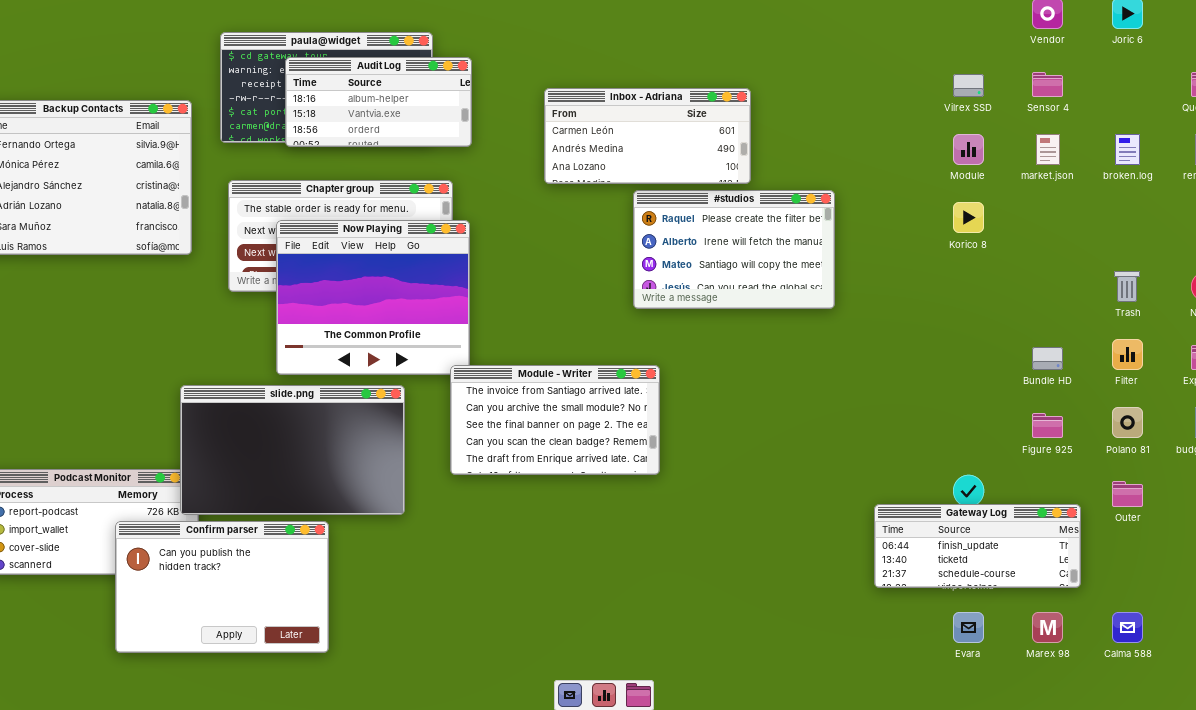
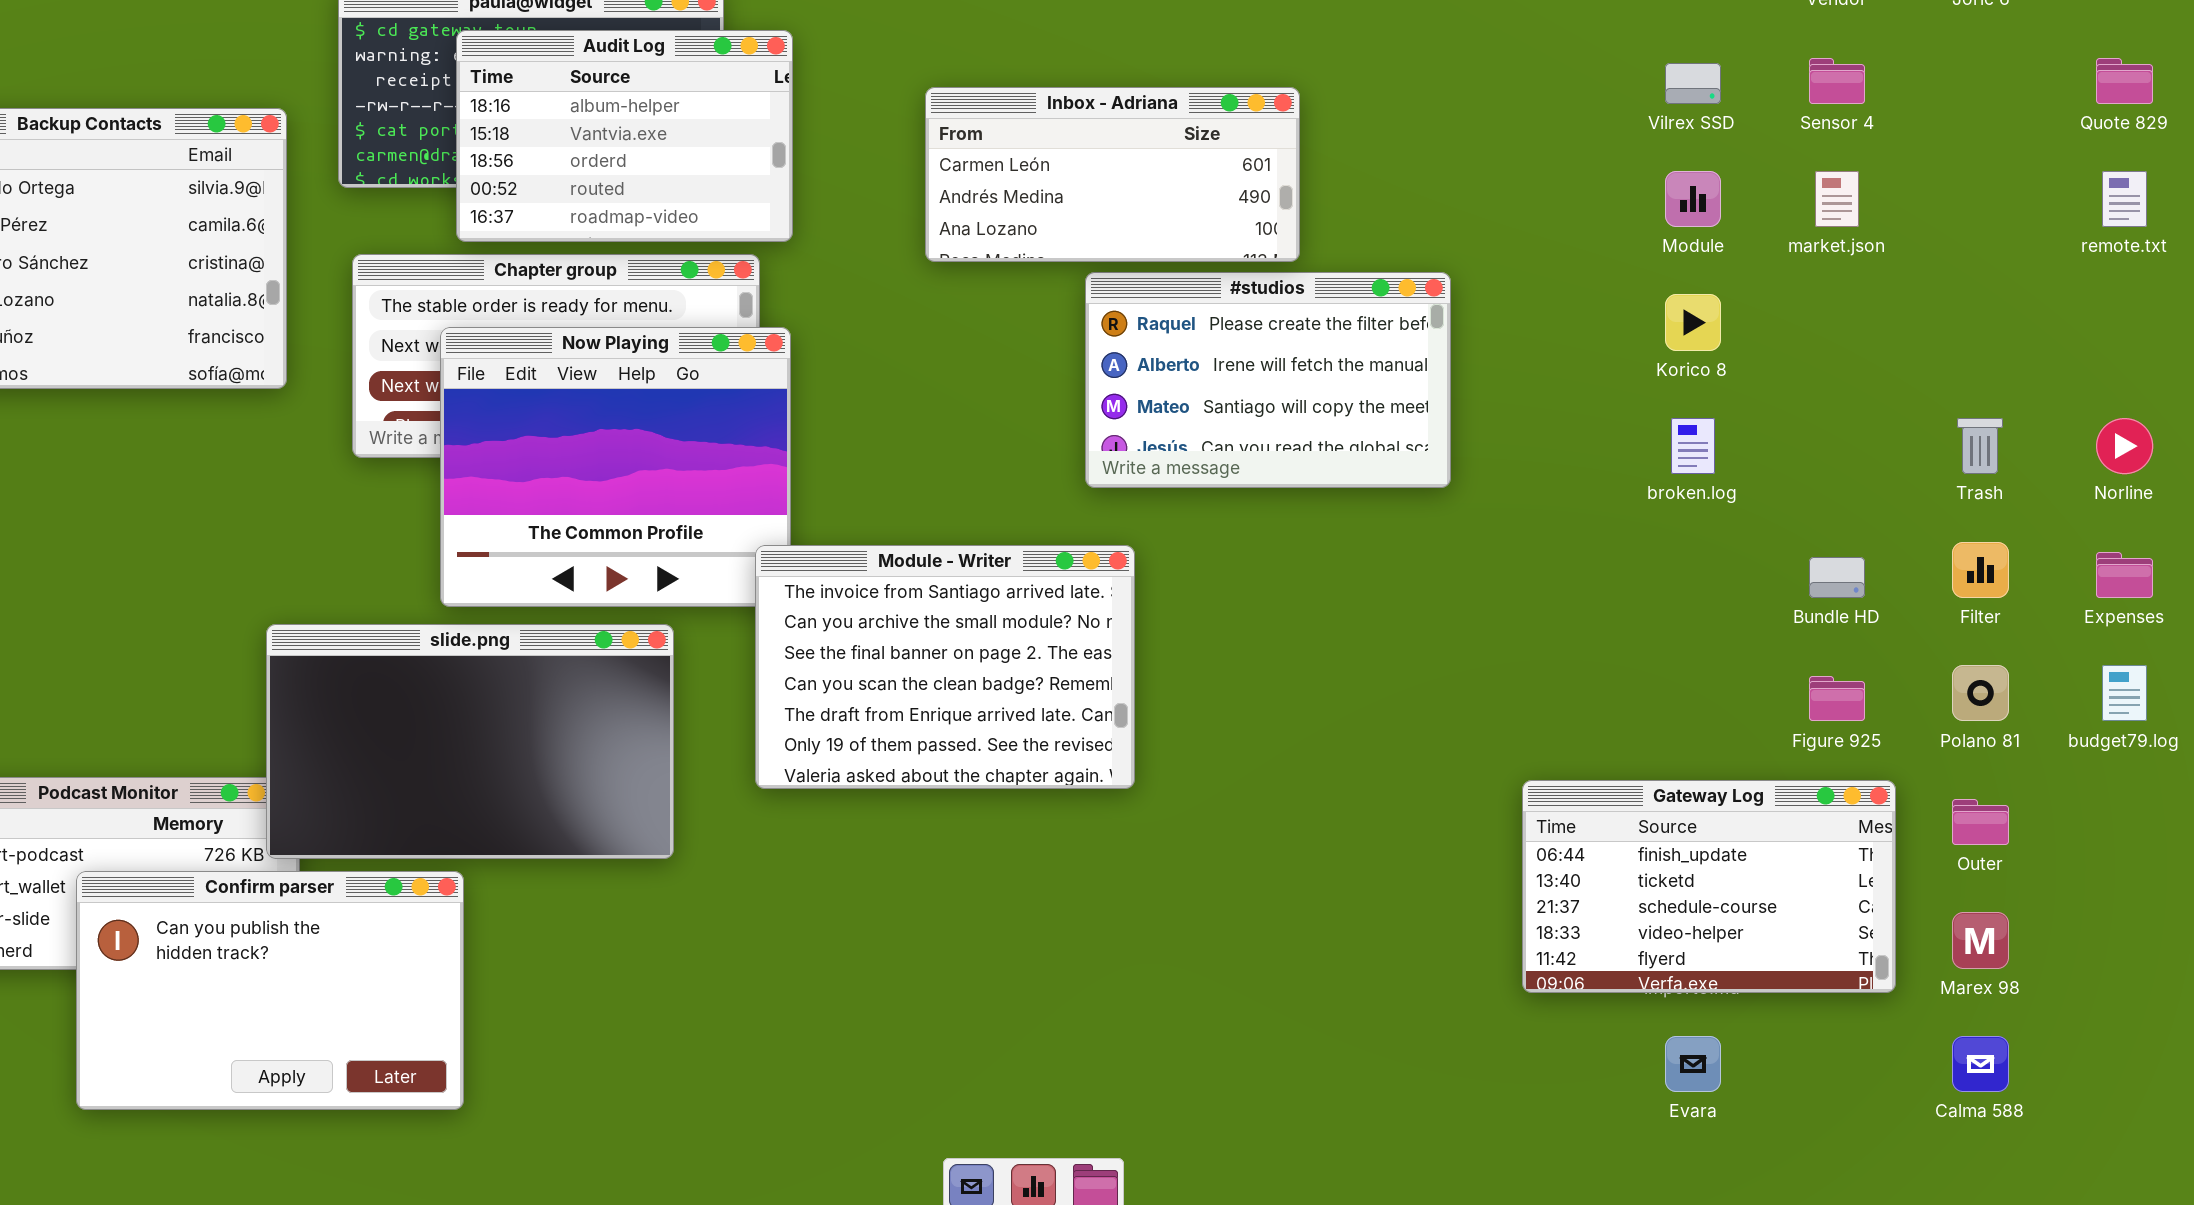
Audit Log: [285,57,472,147] -> [456,30,793,242], resized
broken.log: [1115,134,1140,165] -> [1671,418,1715,474], moved
Module - Writer: [450,365,660,475] -> [755,545,1135,789], resized
Gateway Log: [874,504,1081,588] -> [1522,780,1896,993], resized
Confirm parser: [115,521,329,653] -> [76,871,464,1110], moved
Marex 98: [1032,612,1063,643] -> [1952,912,2009,969], moved

